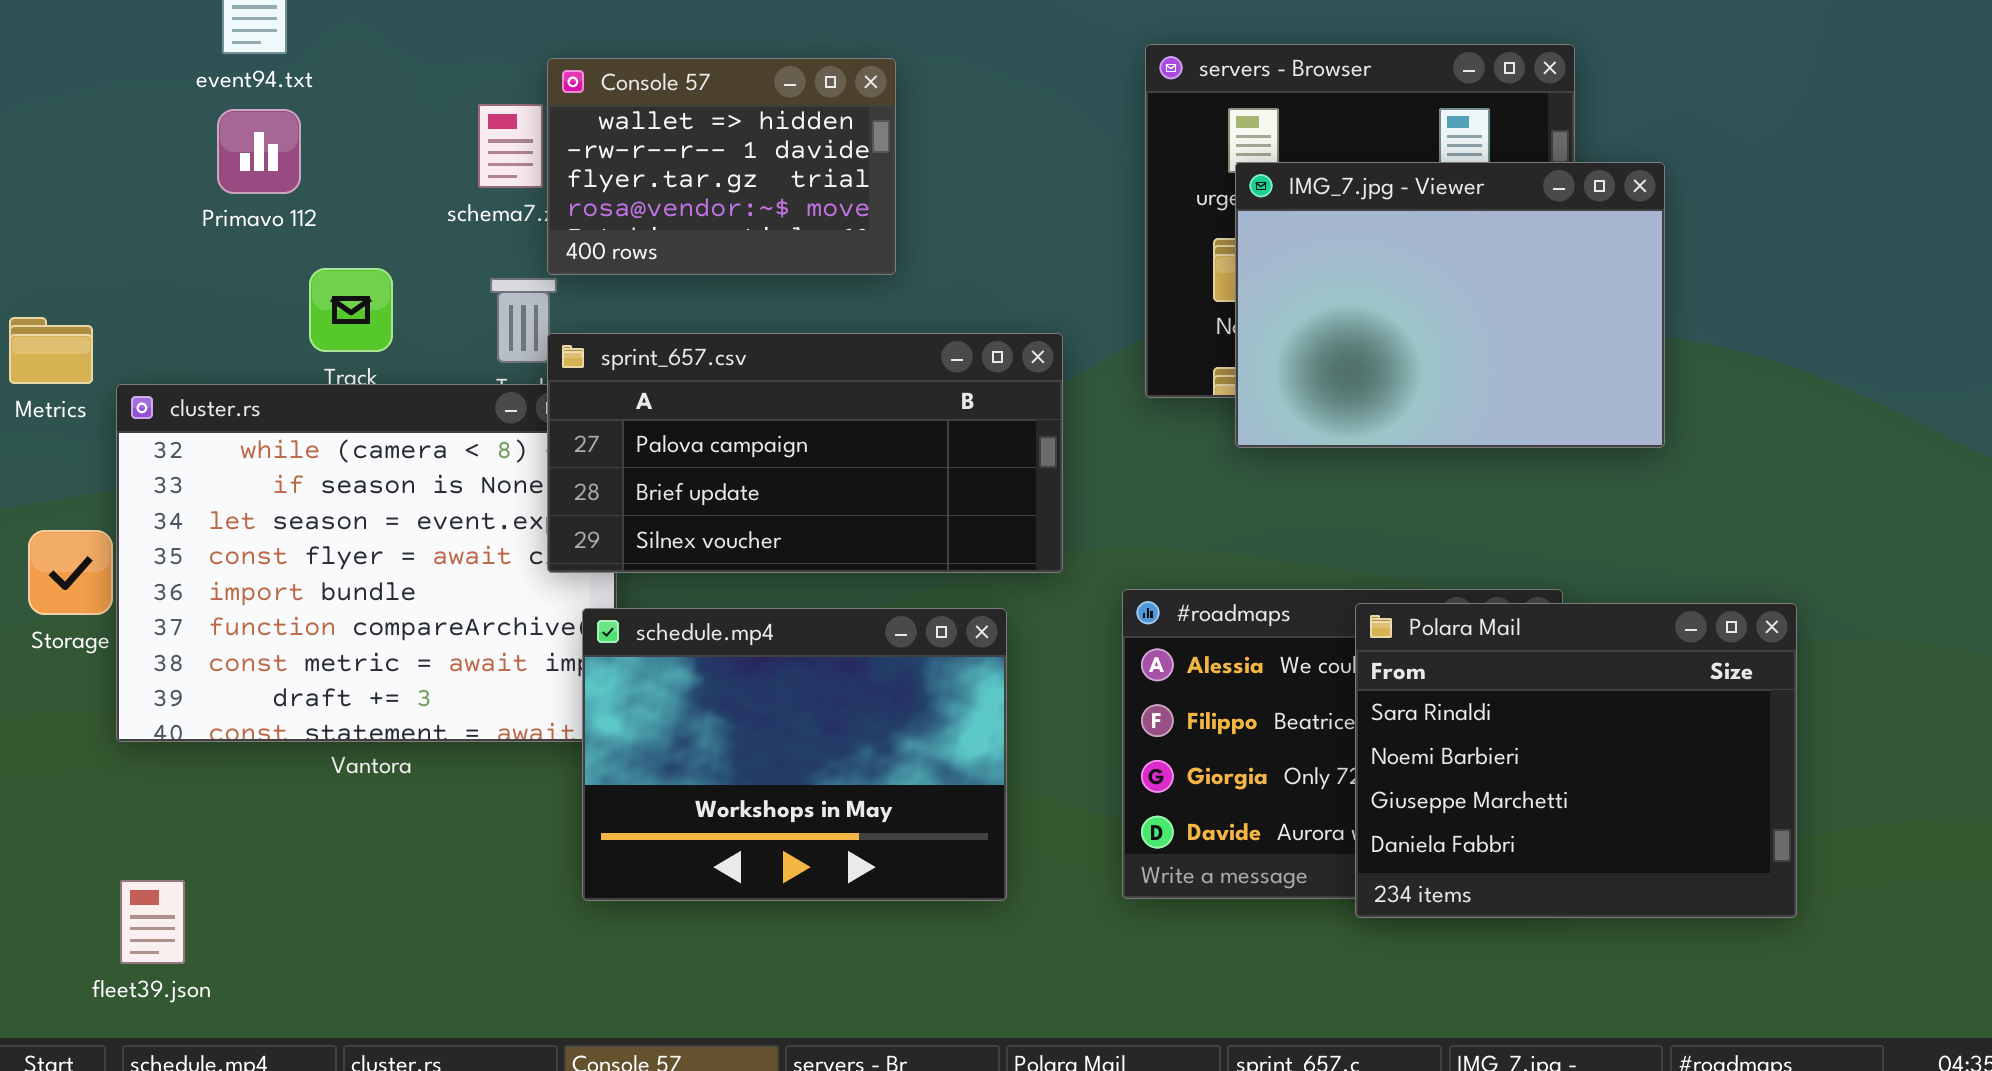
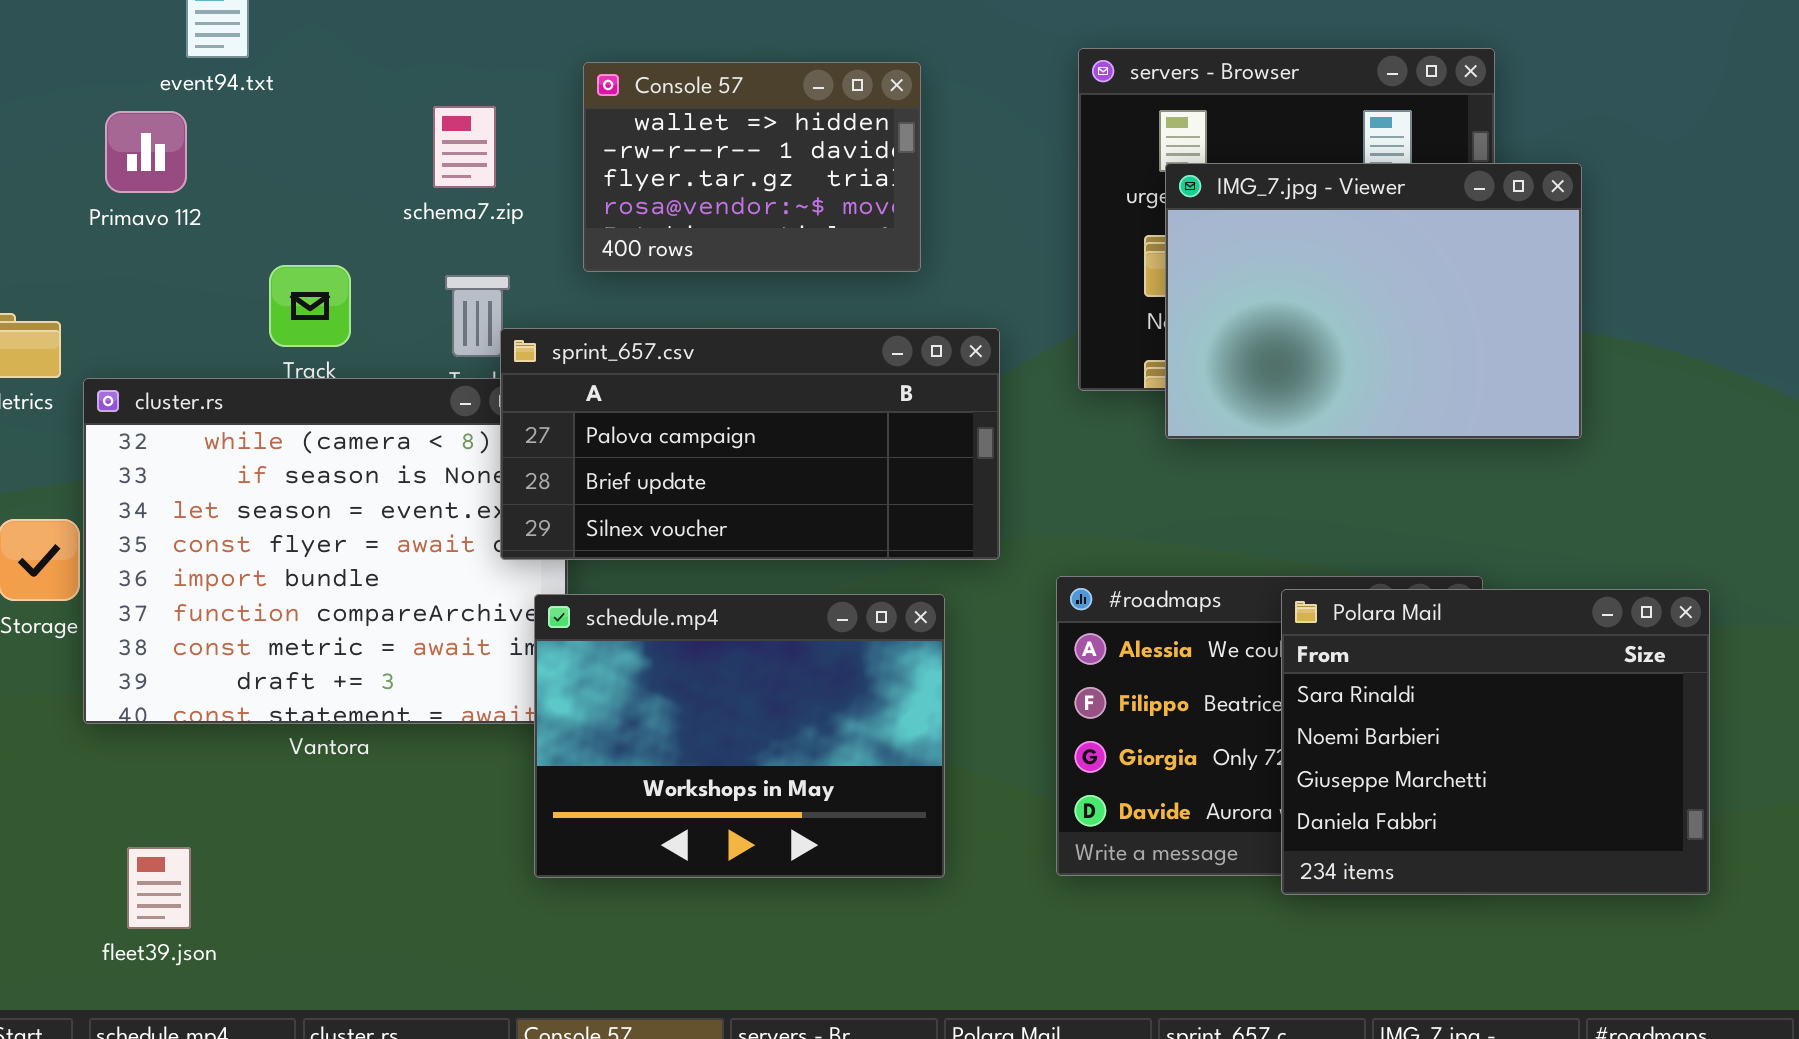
Console 57: [547,58,896,275] -> [583,62,921,272], moved
Primavo 112: [217,109,301,194] -> [105,111,187,193], moved
fleet39.json: [120,880,185,964] -> [127,847,191,929], moved

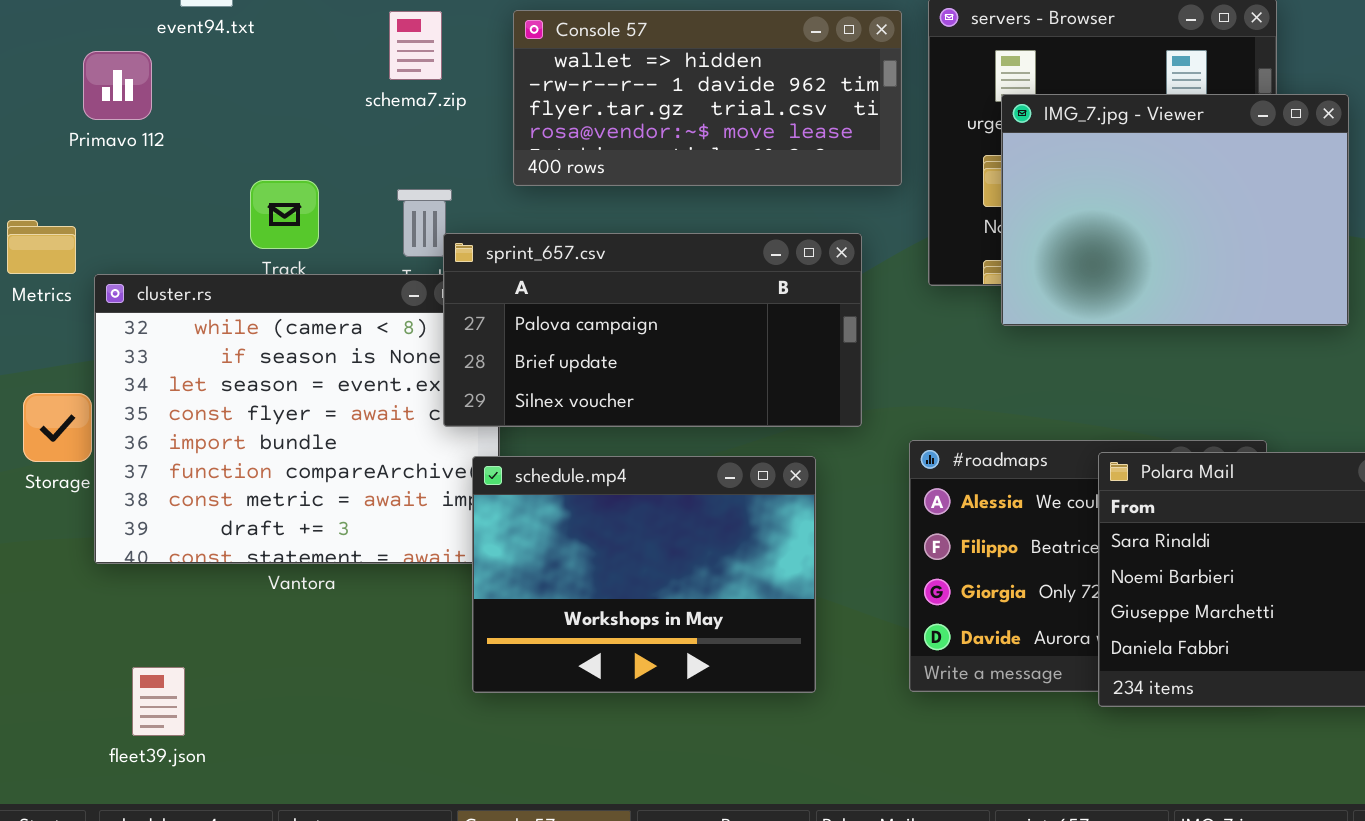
Console 57: [583,62,921,272] -> [513,10,902,186], resized
schema7.zip: [433,106,496,188] -> [389,11,442,80], moved
Primavo 112: [105,111,187,193] -> [83,51,152,120], moved

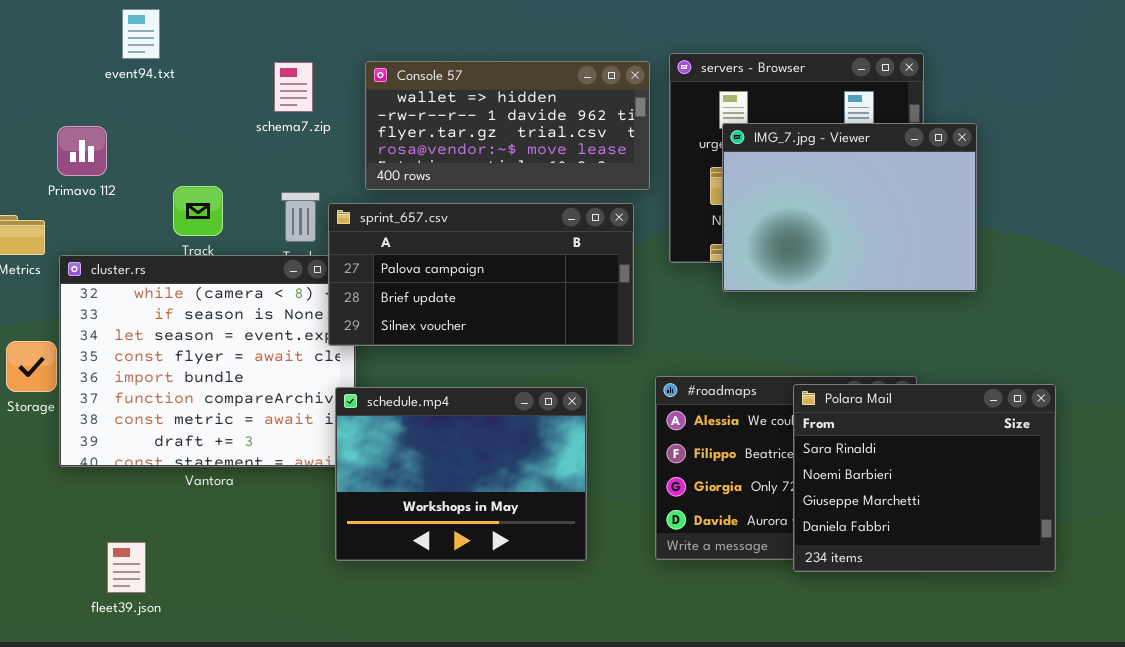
Primavo 112: [83,51,152,120] -> [57,126,107,176], moved
sprint_657.csv: [443,233,862,427] -> [328,203,634,346], moved
fleet39.json: [132,667,185,736] -> [107,542,146,593], moved

